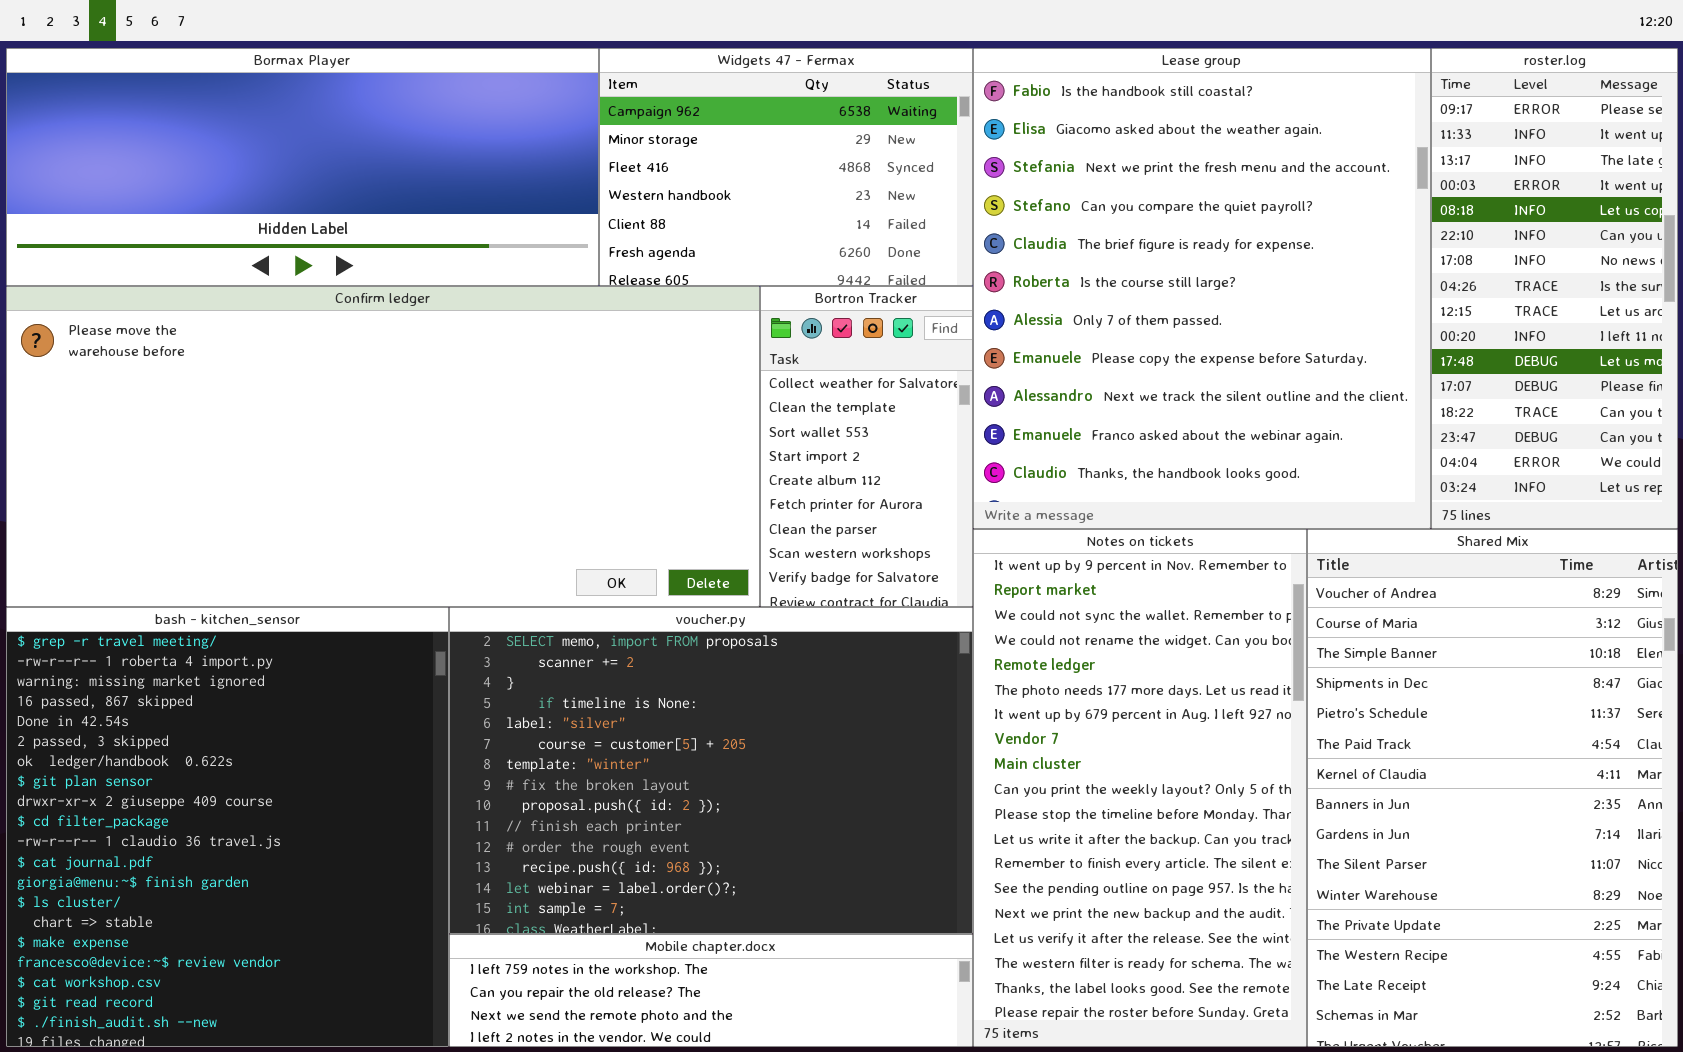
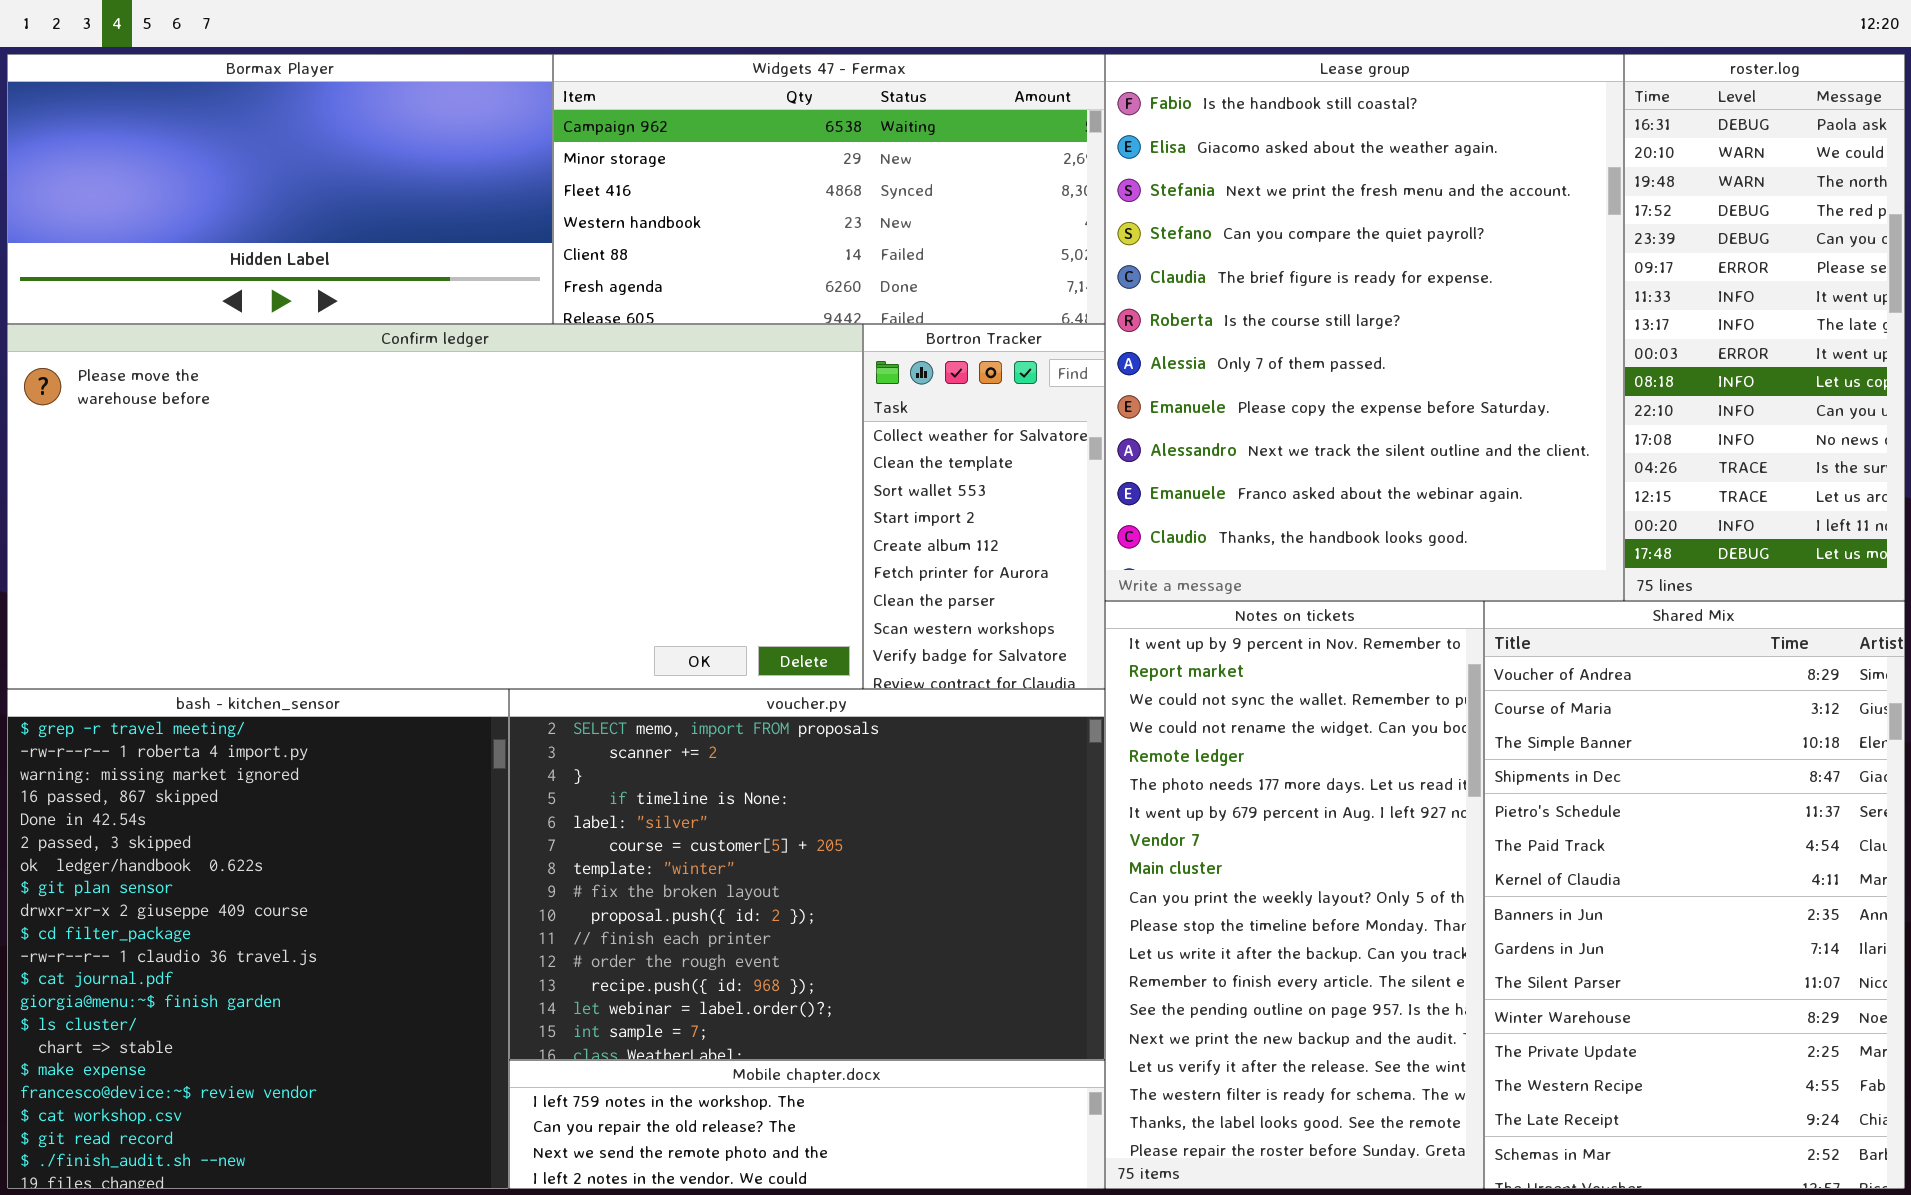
Bormax Player: [6,48,599,286] -> [7,54,553,324], resized
Widgets 47 - Fermax: [599,48,973,286] -> [553,54,1105,324], resized
roster.log: [1431,48,1678,529] -> [1624,54,1905,601], scrolled up 5 rows

